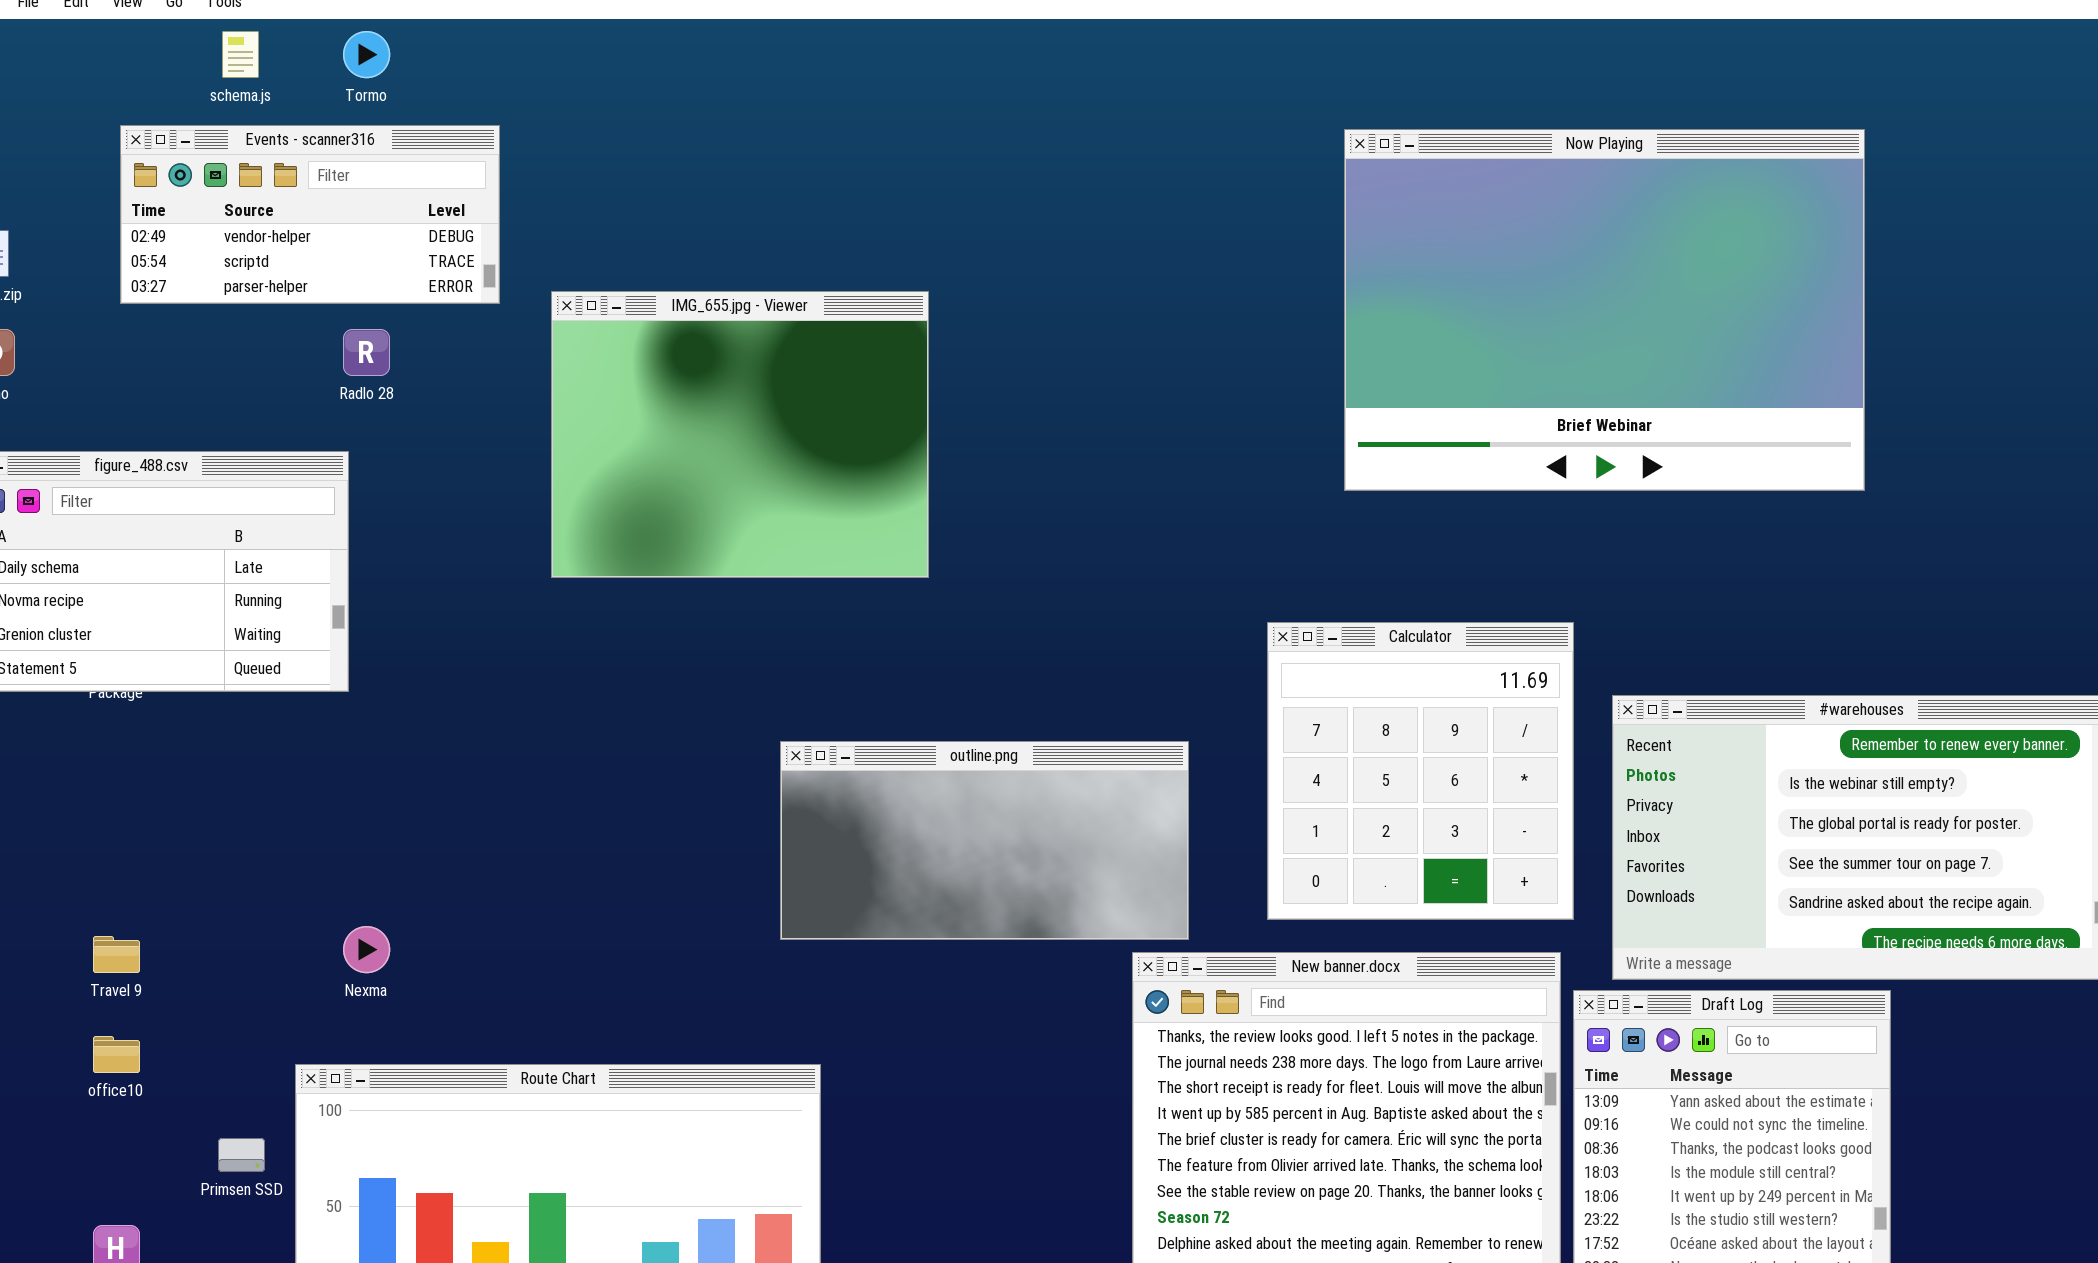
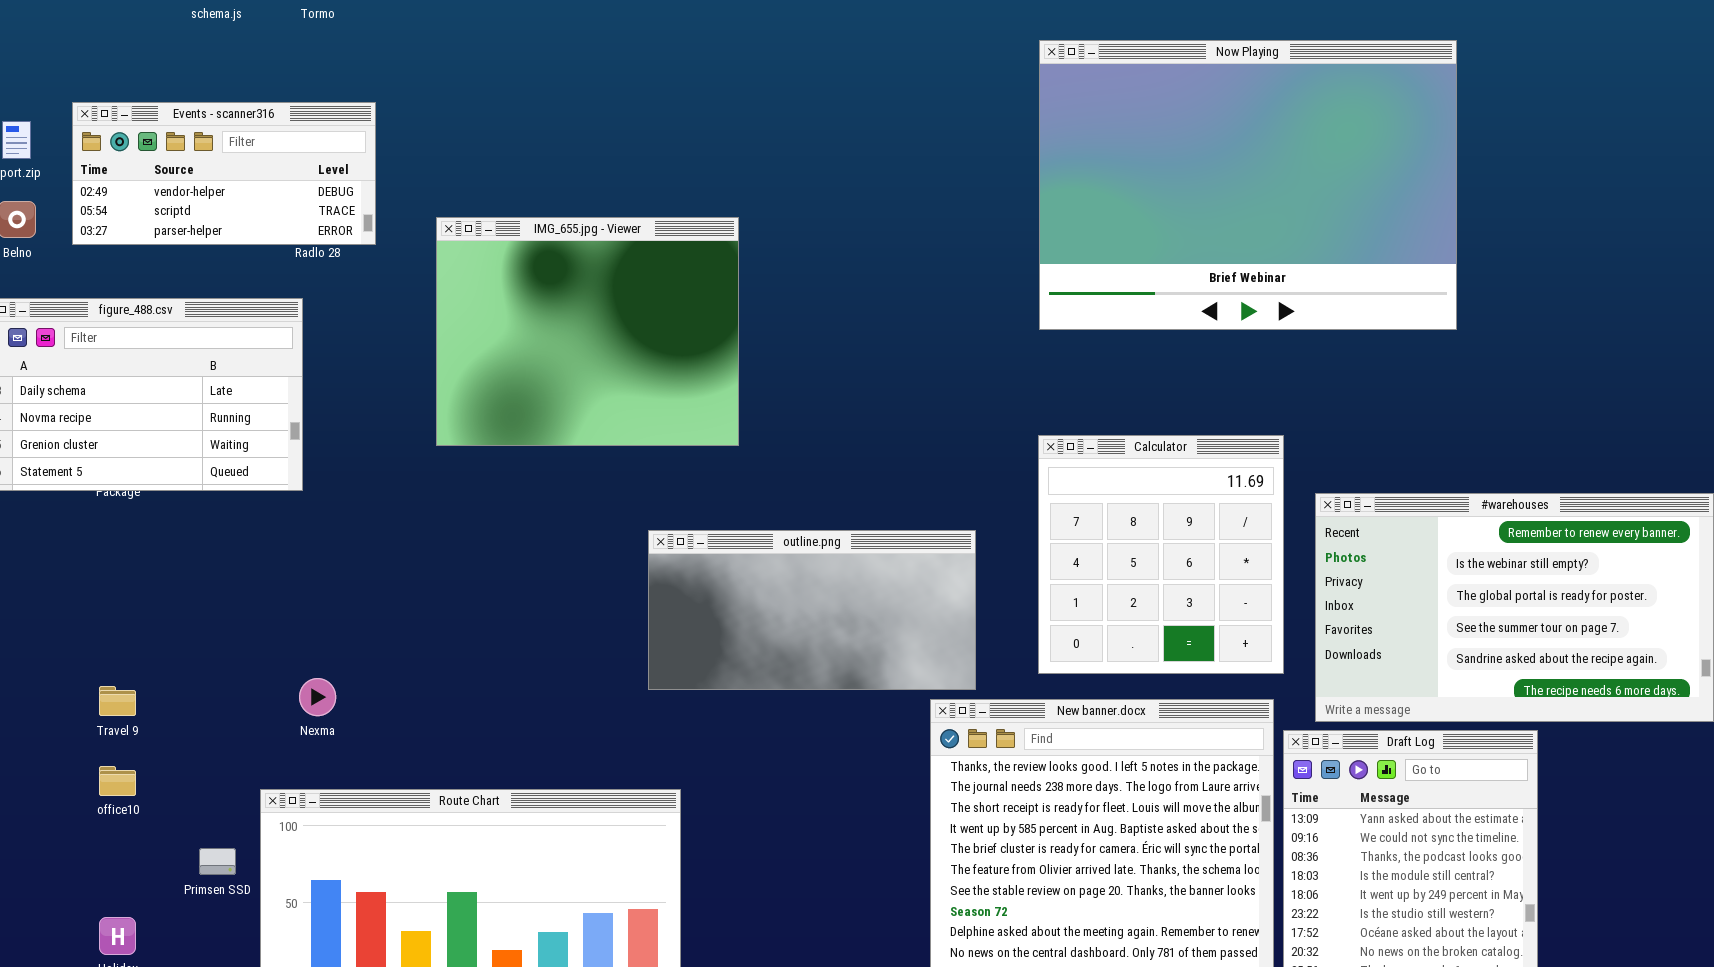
Events - scanner316: [120,125,500,304] -> [72,102,376,245], moved
Now Playing: [1344,129,1865,491] -> [1039,40,1457,330], moved
IMG_655.jpg - Viewer: [551,291,929,578] -> [436,217,739,446], moved

